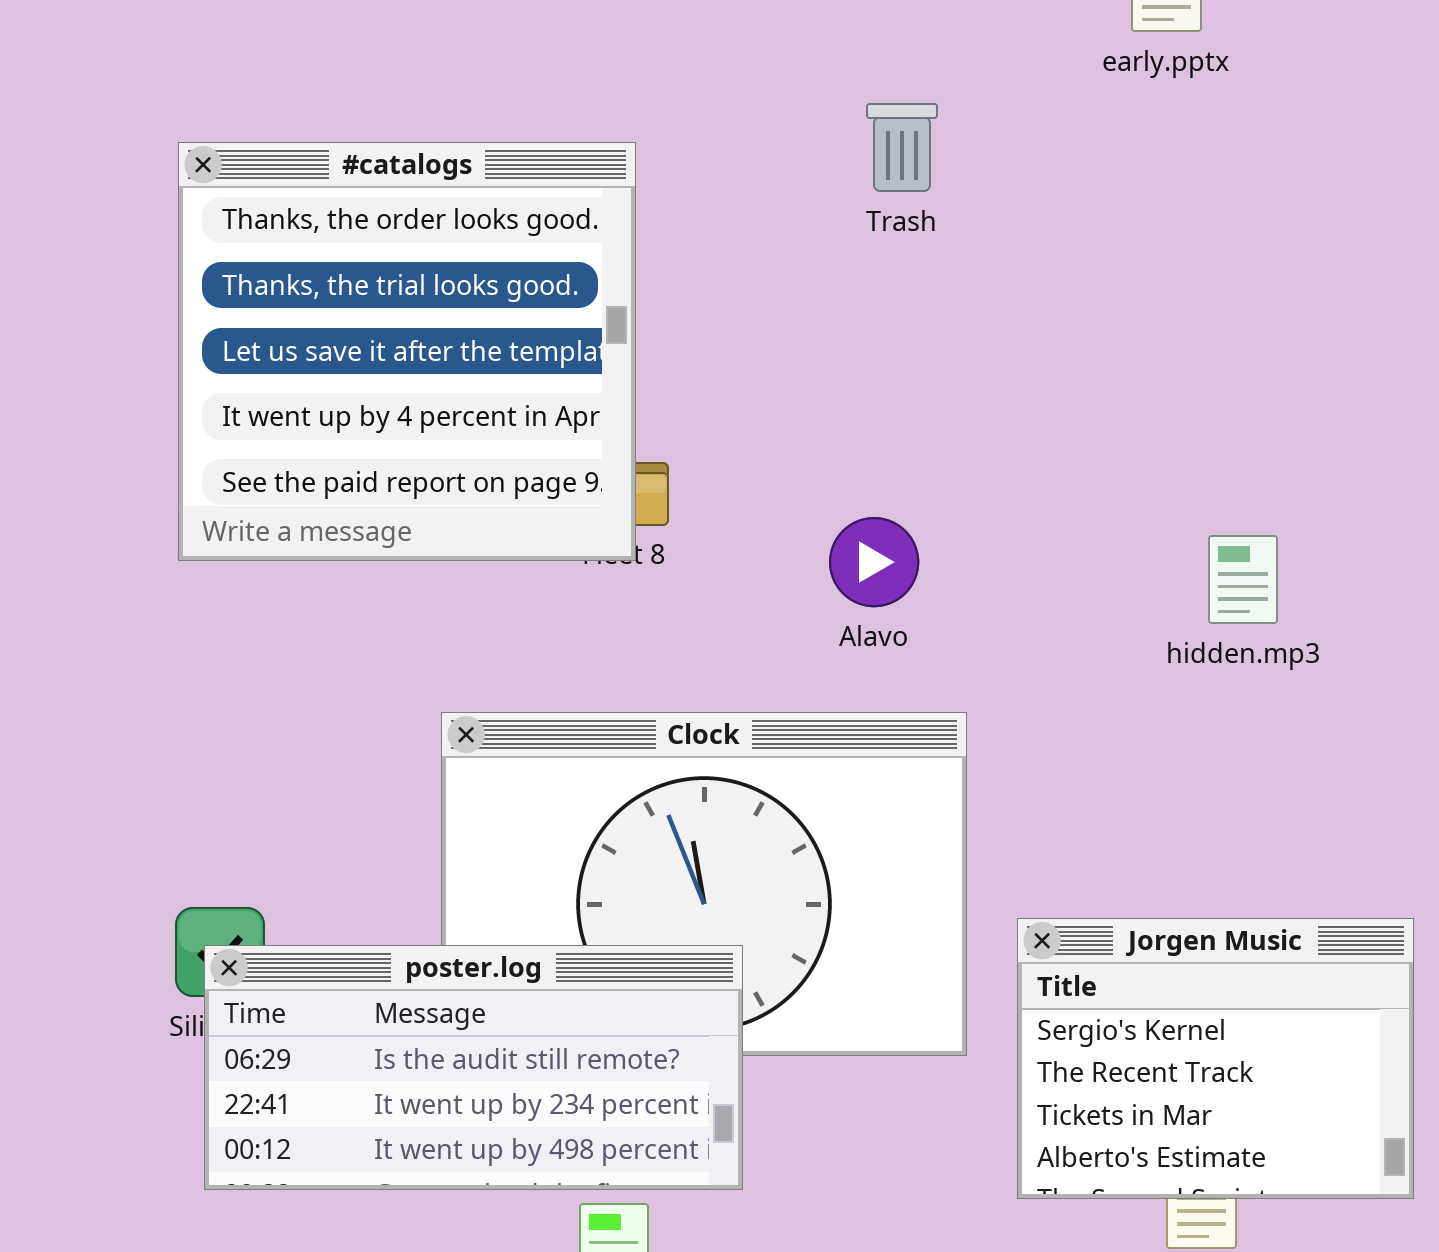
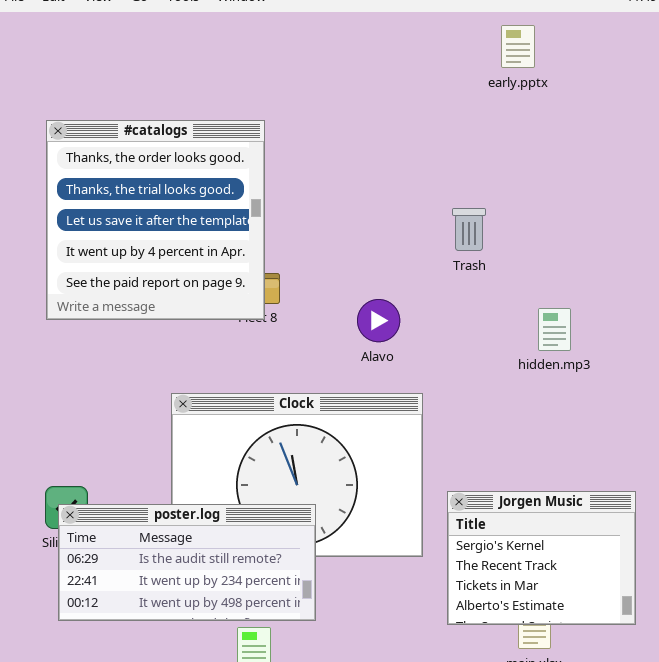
Trash: [866,103,938,192] -> [452,208,486,251], moved

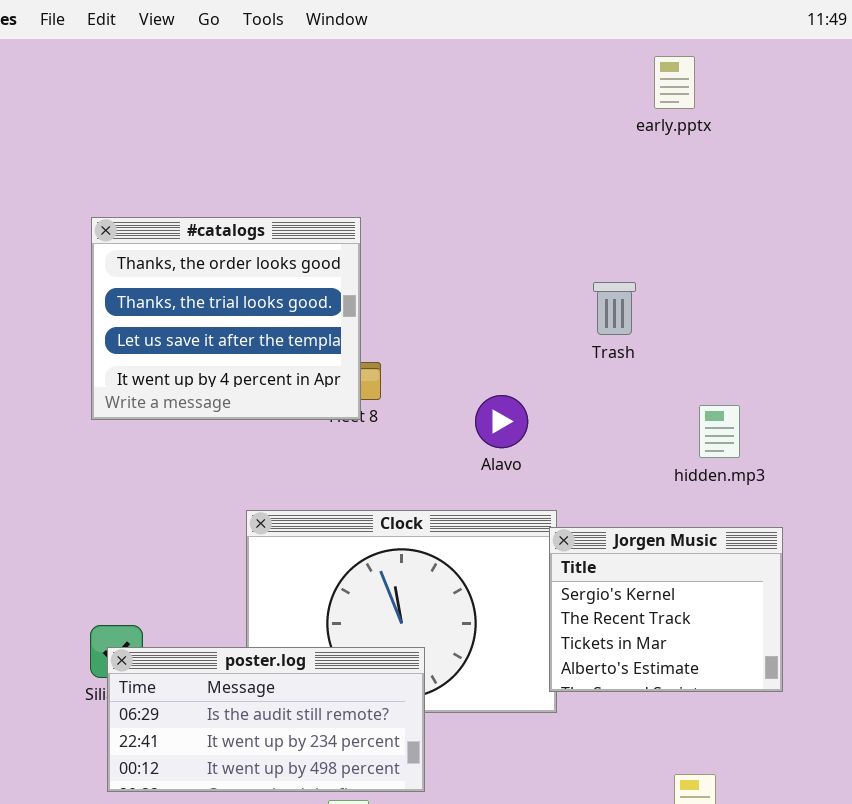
#catalogs: [46,120,265,320] -> [91,217,361,420], resized
Jorgen Music: [447,491,636,625] -> [549,527,783,692], moved

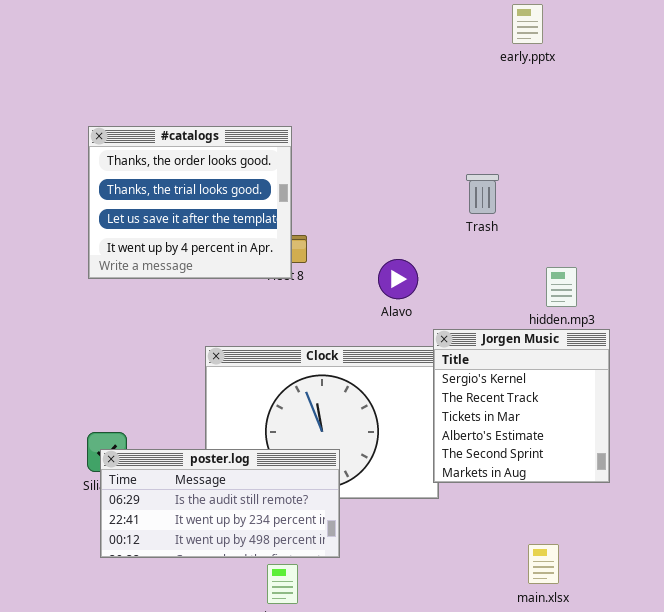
Jorgen Music: [549,527,783,692] -> [433,329,610,483], resized

